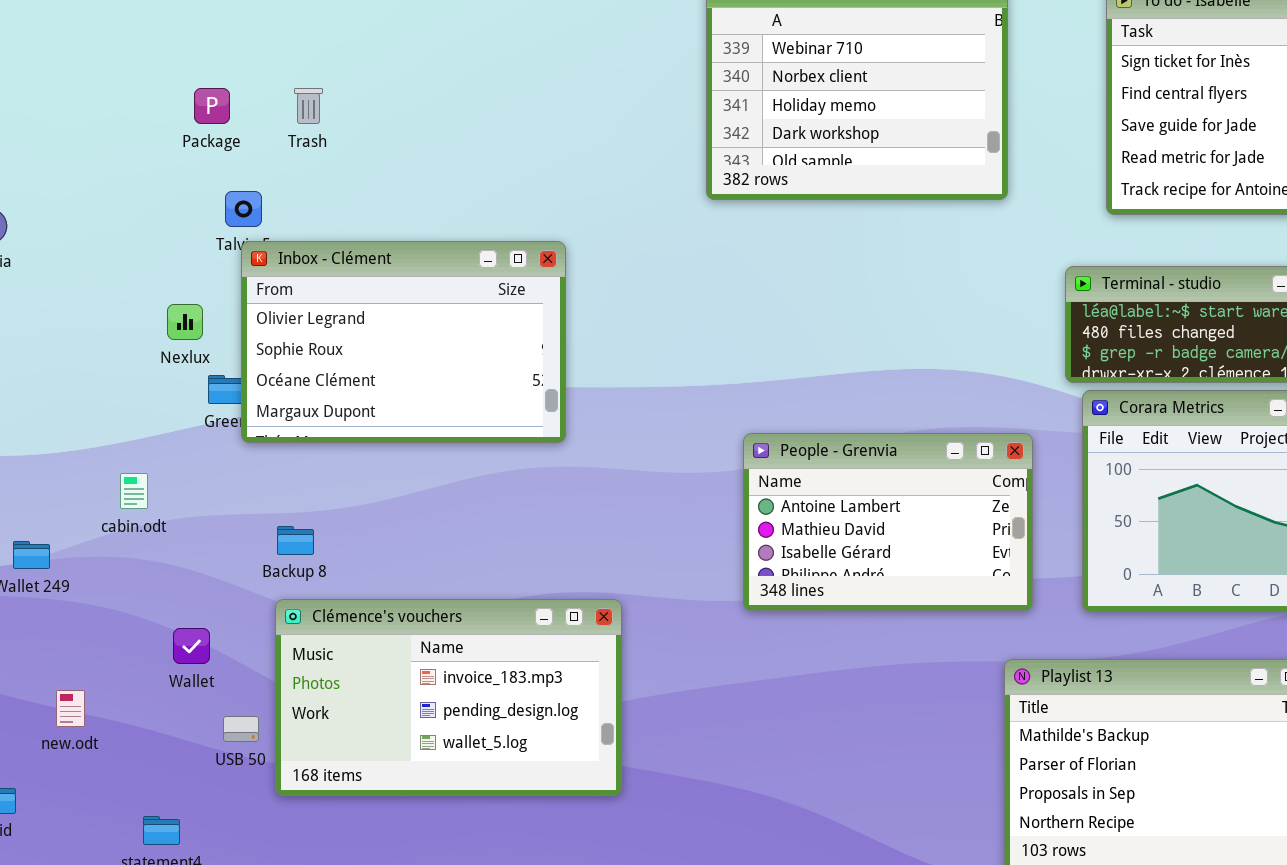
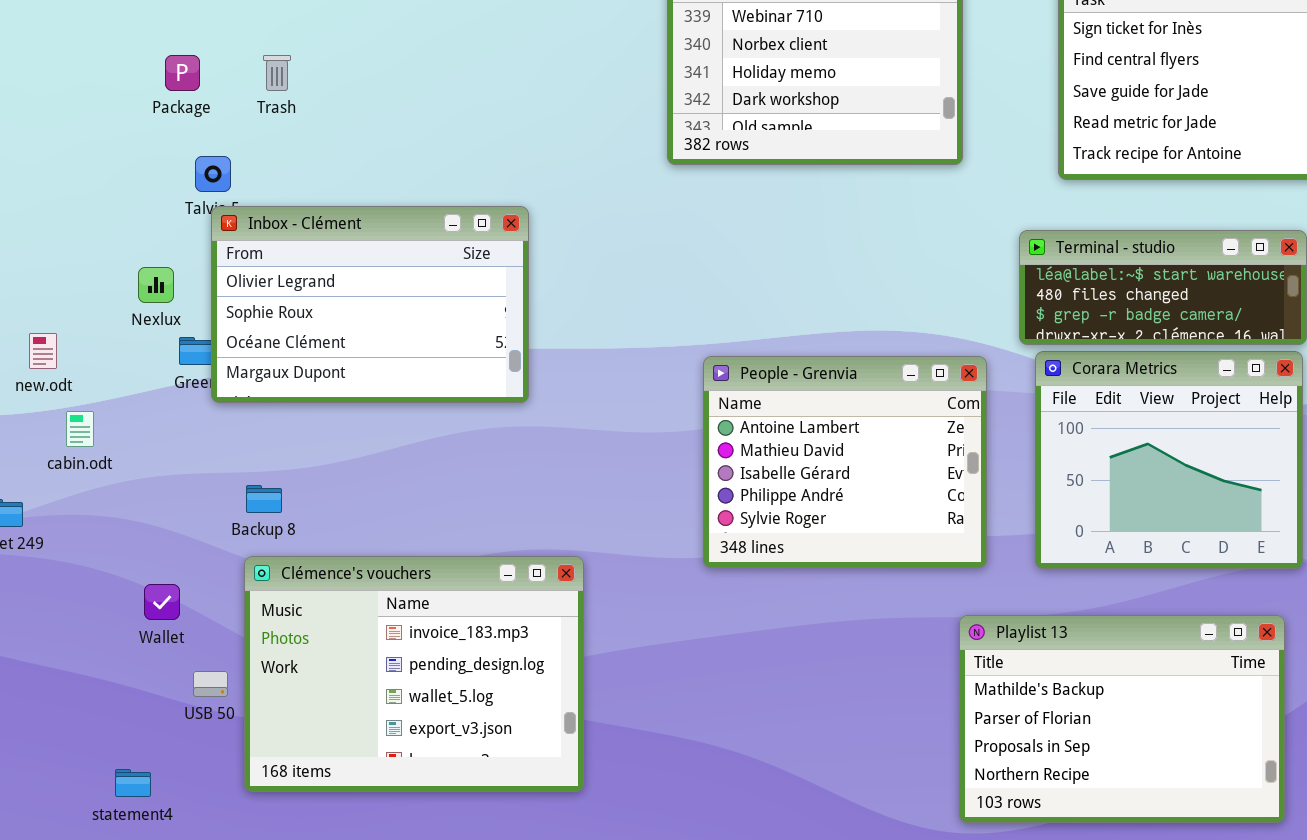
People - Grenvia: [743,433,1033,611] -> [703,356,987,568], resized
cabin.odt: [120,473,148,509] -> [66,411,94,447], moved
Clémence's vouchers: [275,599,622,796] -> [244,556,584,792], resized
new.odt: [56,690,85,727] -> [29,333,57,369], moved

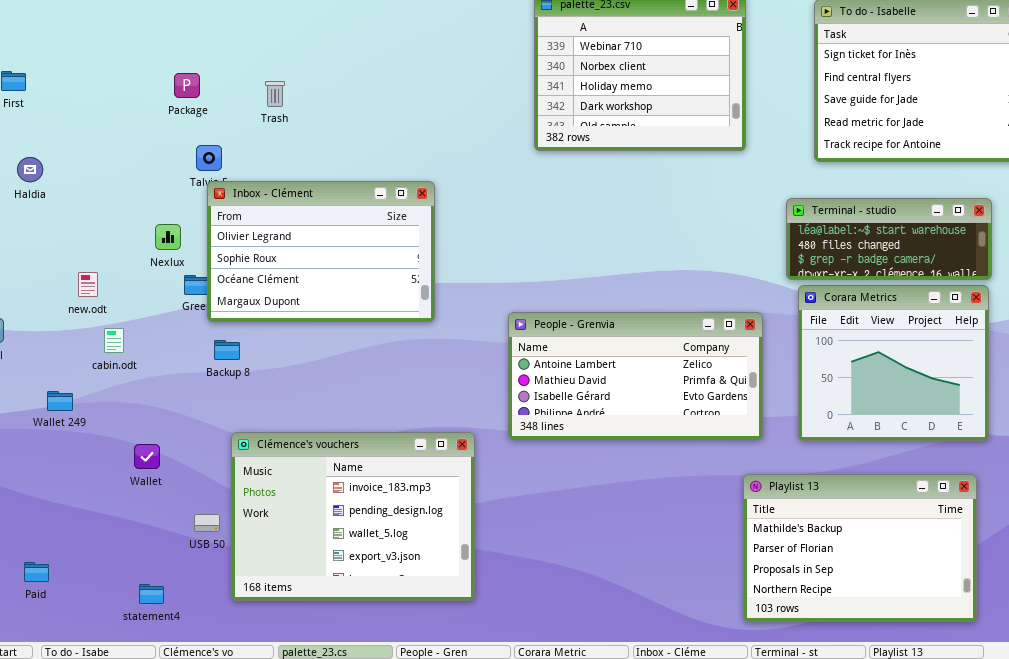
Trash: [263,55,291,91] -> [265,81,285,107], moved
People - Grenvia: [703,356,987,568] -> [508,312,763,440], resized
Backup 8: [246,485,282,513] -> [214,340,240,360], moved
Wallet: [144,584,180,620] -> [134,444,160,469], moved

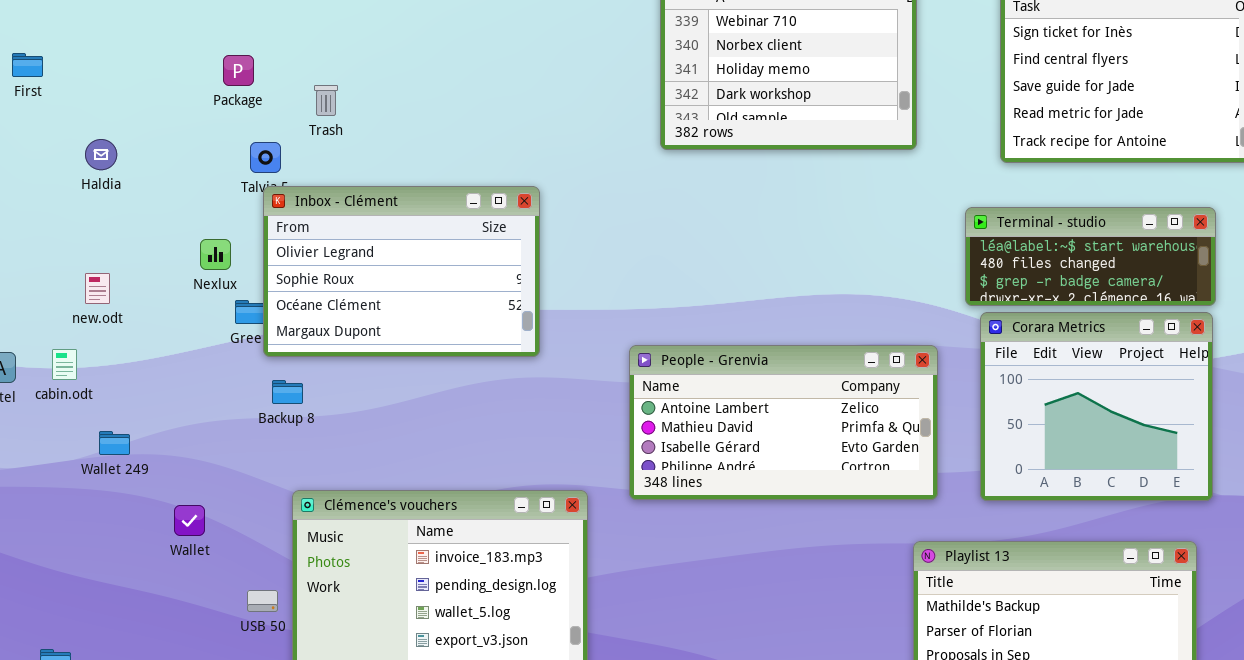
Trash: [265,81,285,107] -> [314,85,338,116], moved
Haldia: [17,157,43,182] -> [85,139,117,170], moved
new.odt: [78,272,98,297] -> [85,273,110,304], moved
cabin.odt: [104,328,124,353] -> [52,349,77,380], moved
Wallet 249: [47,391,73,411] -> [99,431,130,455], moved

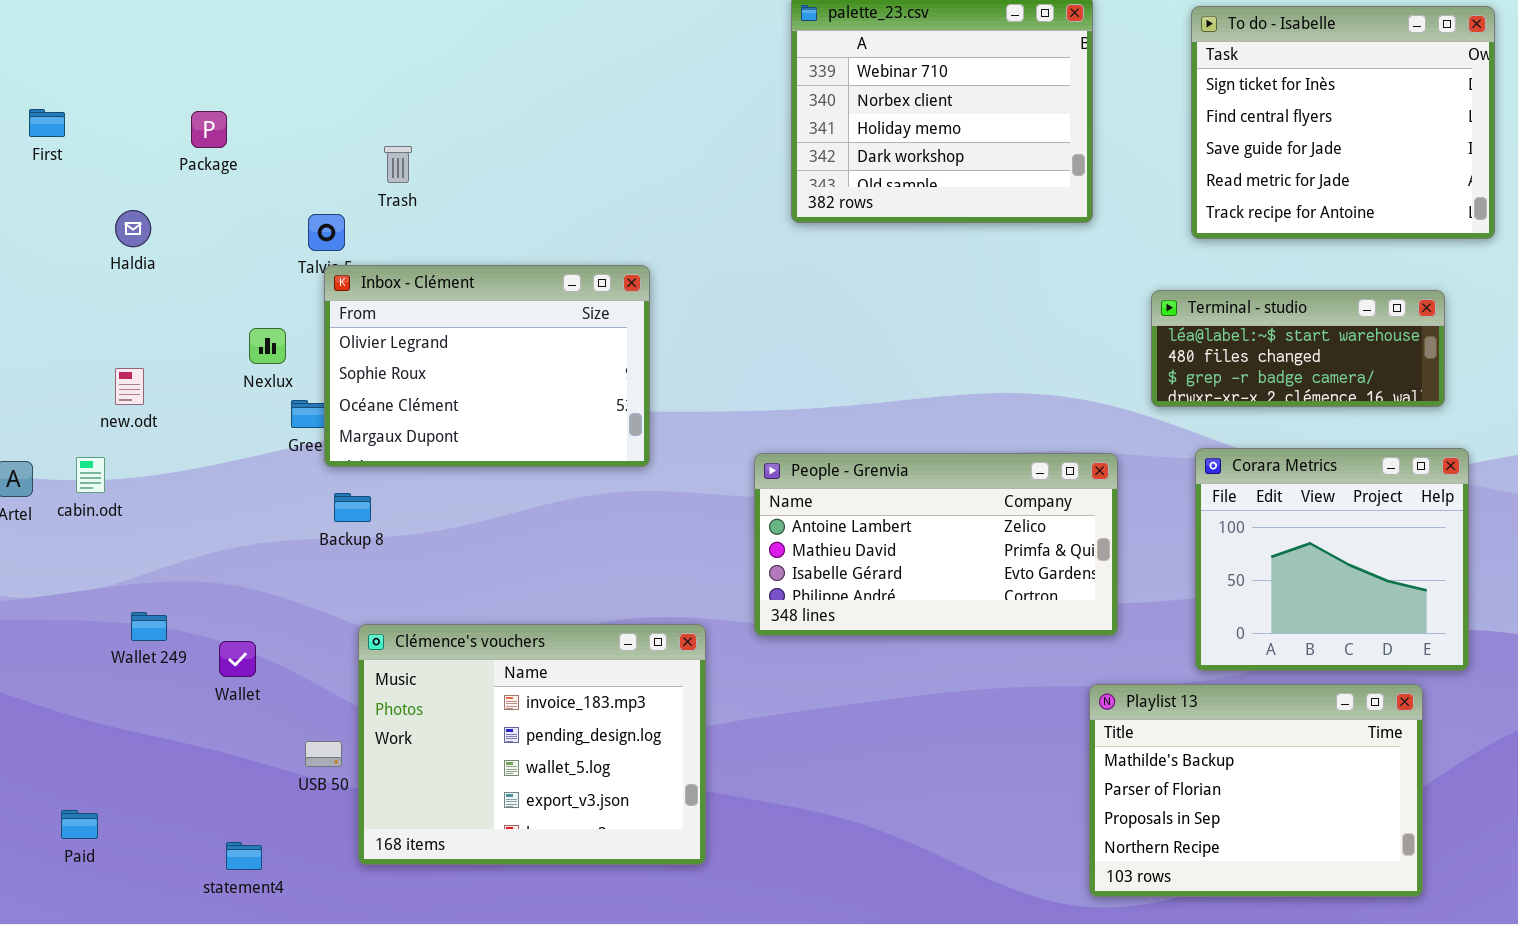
Package: [223,55,254,86] -> [191,111,227,148], moved
Corara Metrics: [980,312,1213,501] -> [1195,448,1469,671], moved
Wallet 249: [99,431,130,455] -> [131,612,167,641], moved

